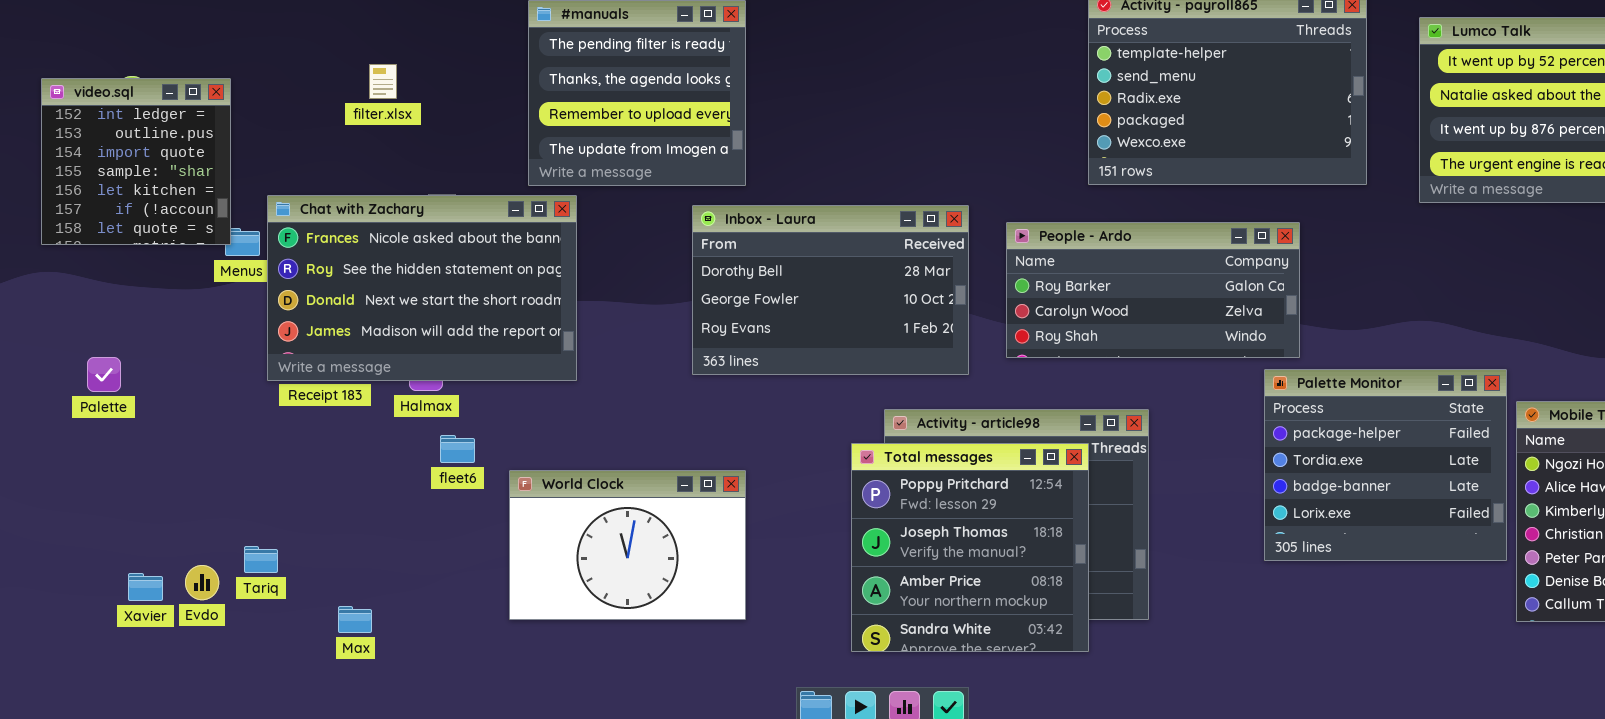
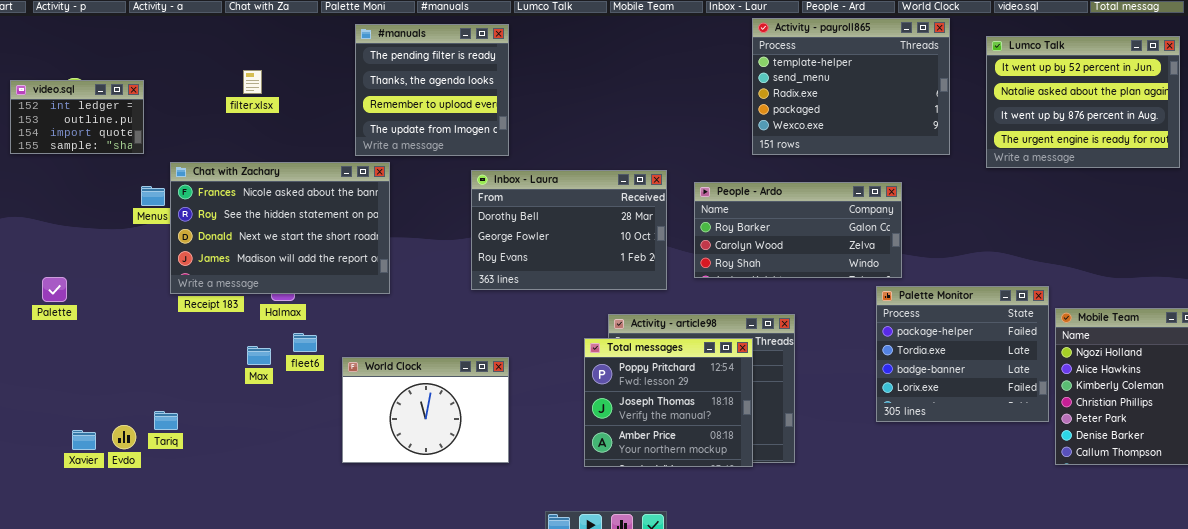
video.sql: [41,78,231,245] -> [10,80,144,154], resized
Total messages: [851,443,1089,652] -> [584,338,753,467], resized
Max: [338,606,372,633] -> [247,346,271,365], moved

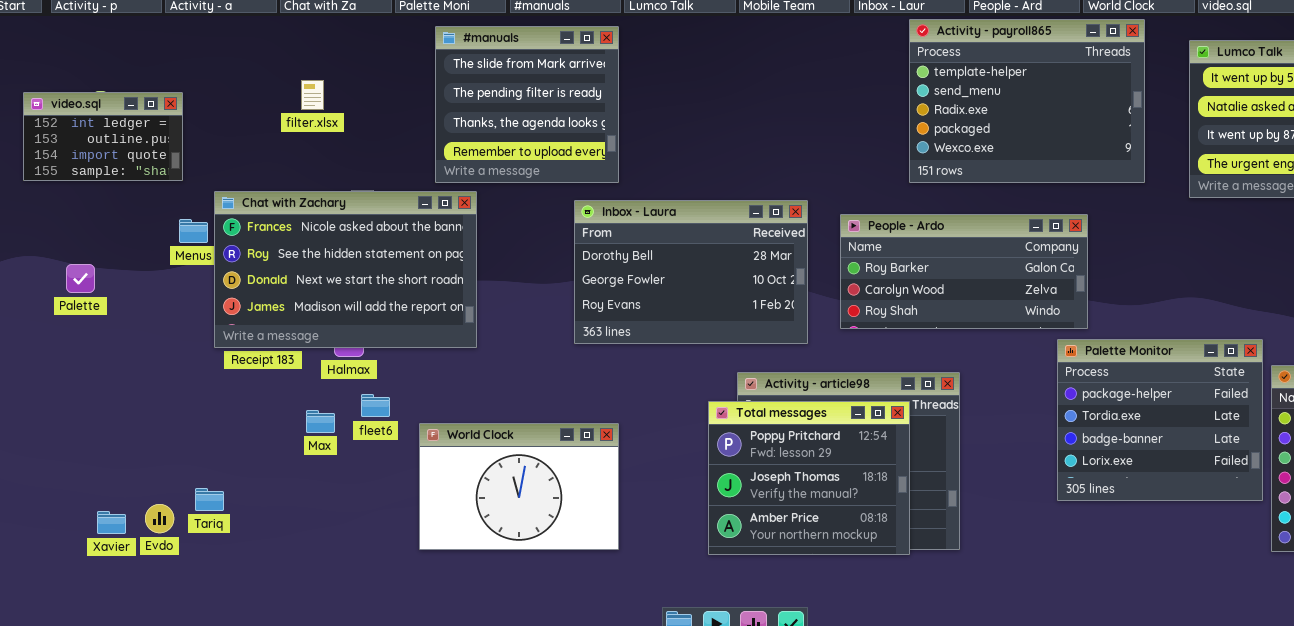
#manuals: [355,24,509,156] -> [435,26,619,183], scrolled up 1 row
Palette: [42,277,67,302] -> [66,264,95,293], moved

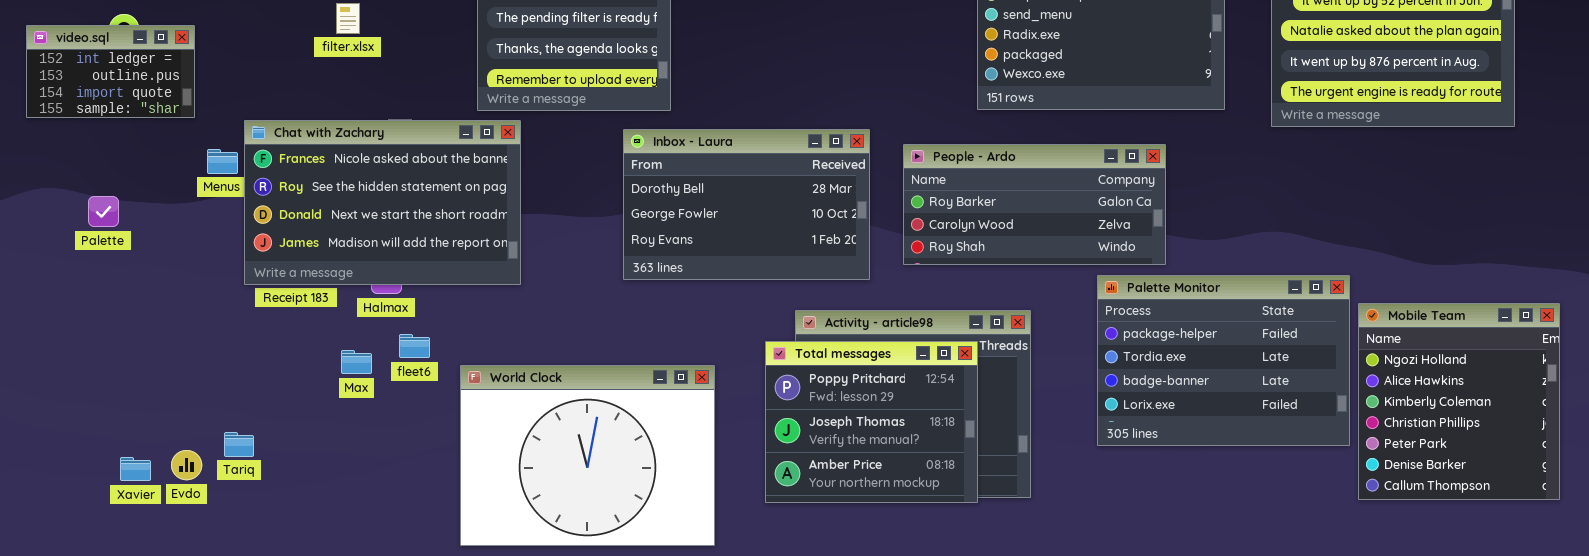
video.sql: [23,92,183,181] -> [26,25,195,118], moved
Palette Monitor: [1057,339,1263,501] -> [1097,275,1350,446], resized
World Clock: [419,423,619,550] -> [460,365,715,546], resized

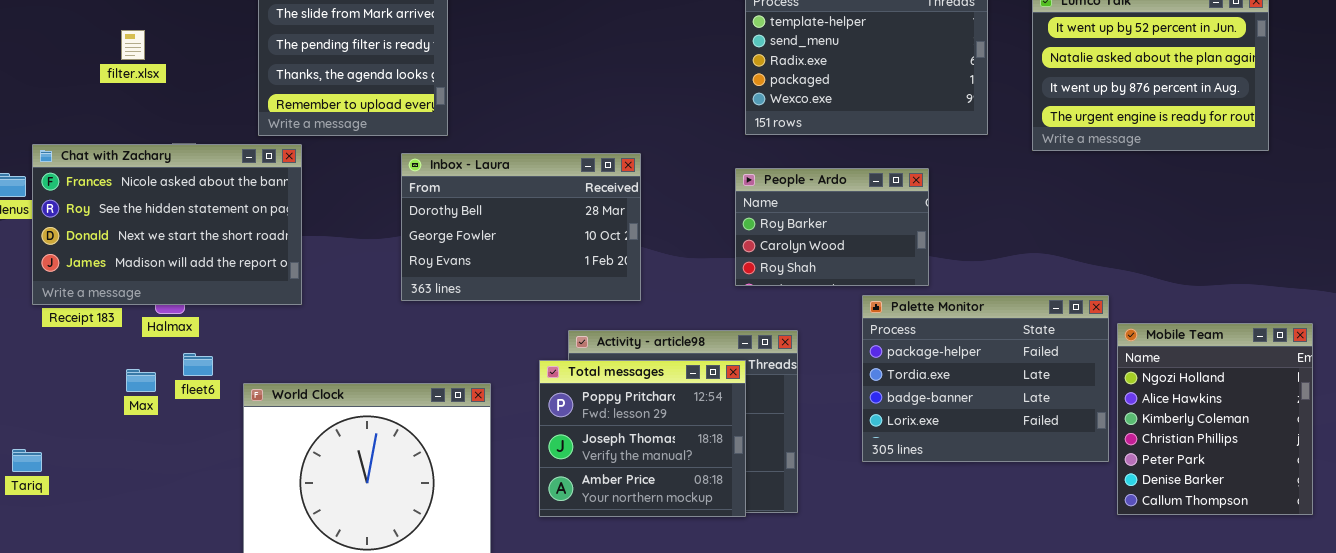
People - Ardo: [903,144,1166,265] -> [735,168,929,286], resized

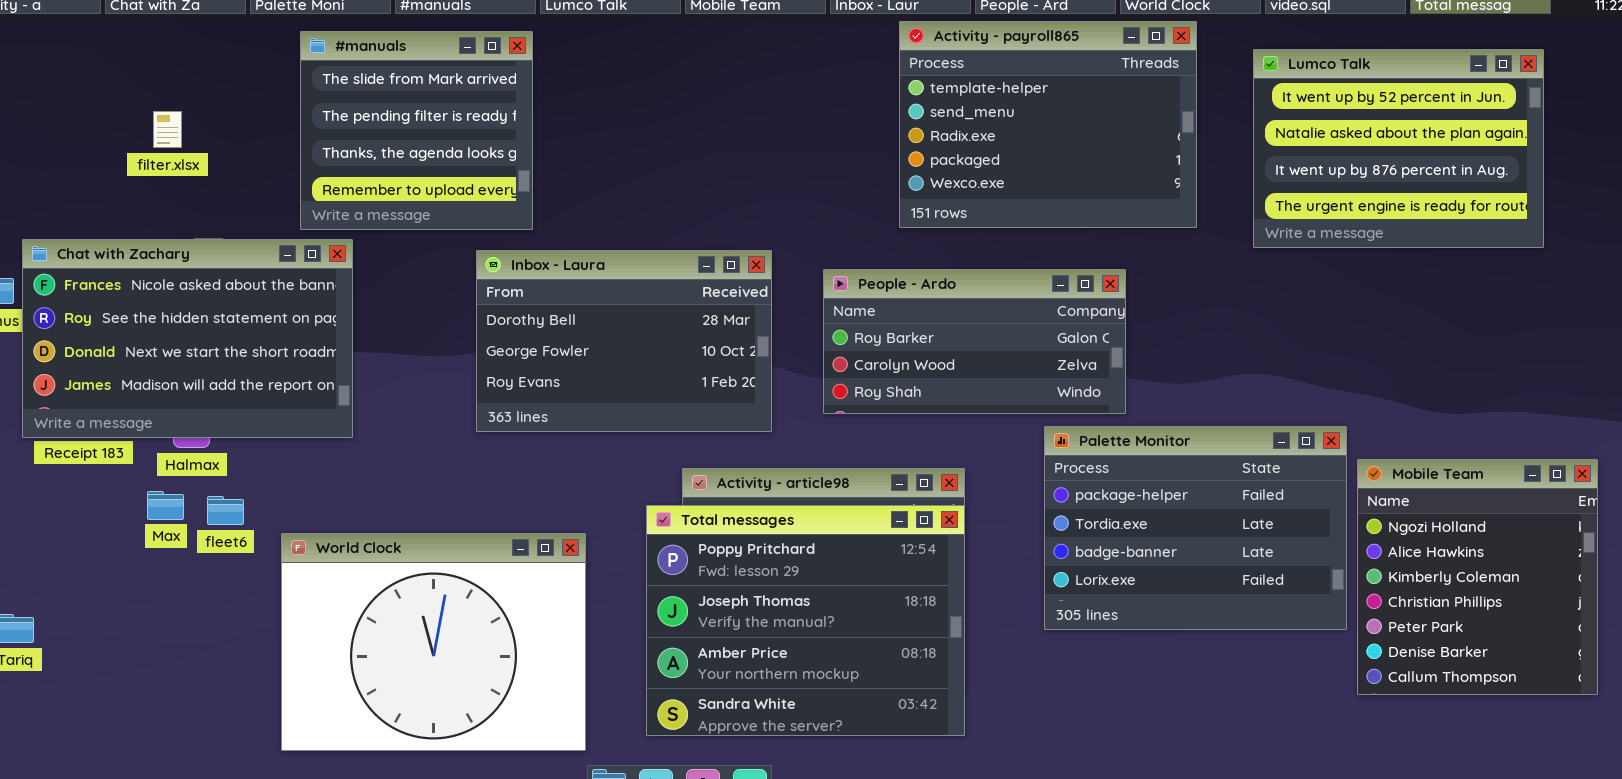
filter.xlsx: [121,30,145,60] -> [153,111,182,148], moved
People - Ardo: [735,168,929,286] -> [823,269,1126,414], resized
Total messages: [539,360,746,517] -> [646,505,965,736], resized
Max: [126,369,156,392] -> [147,491,184,520], moved

